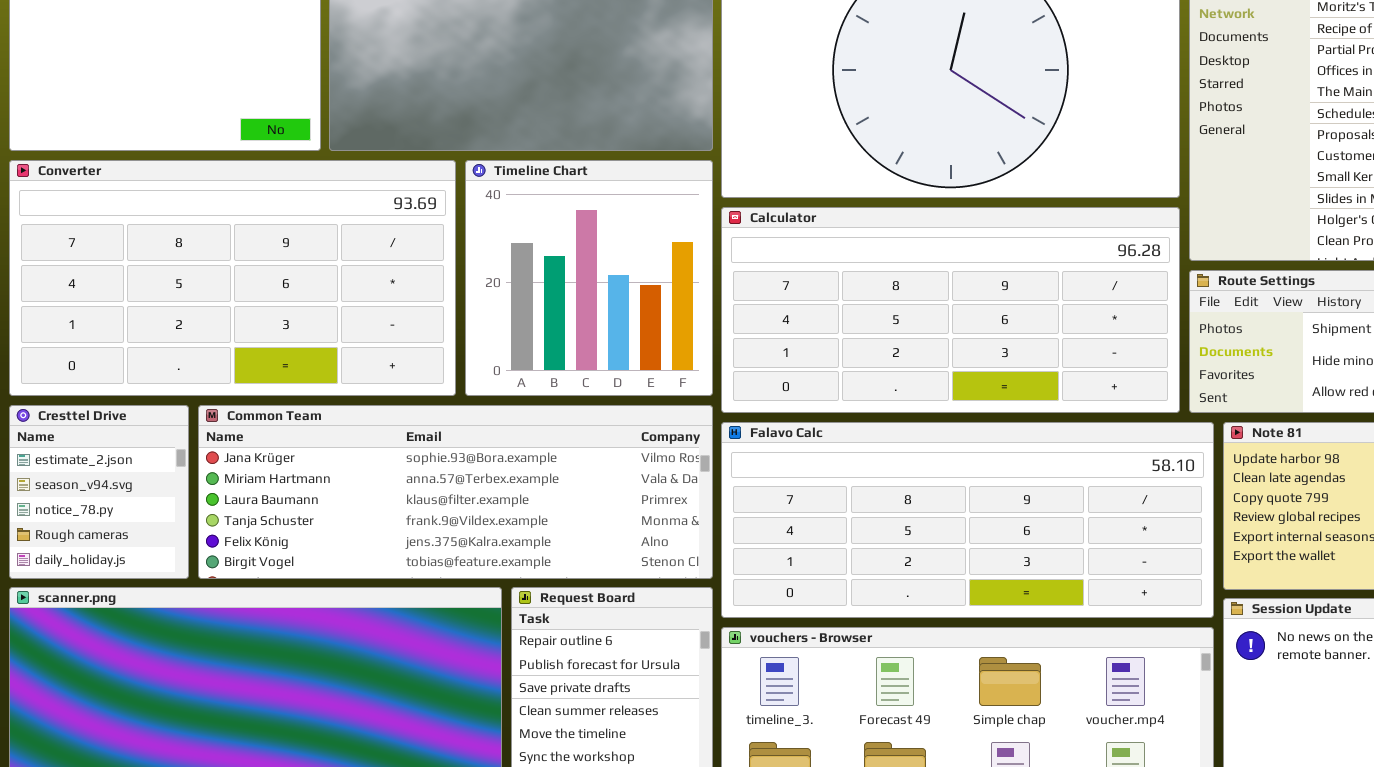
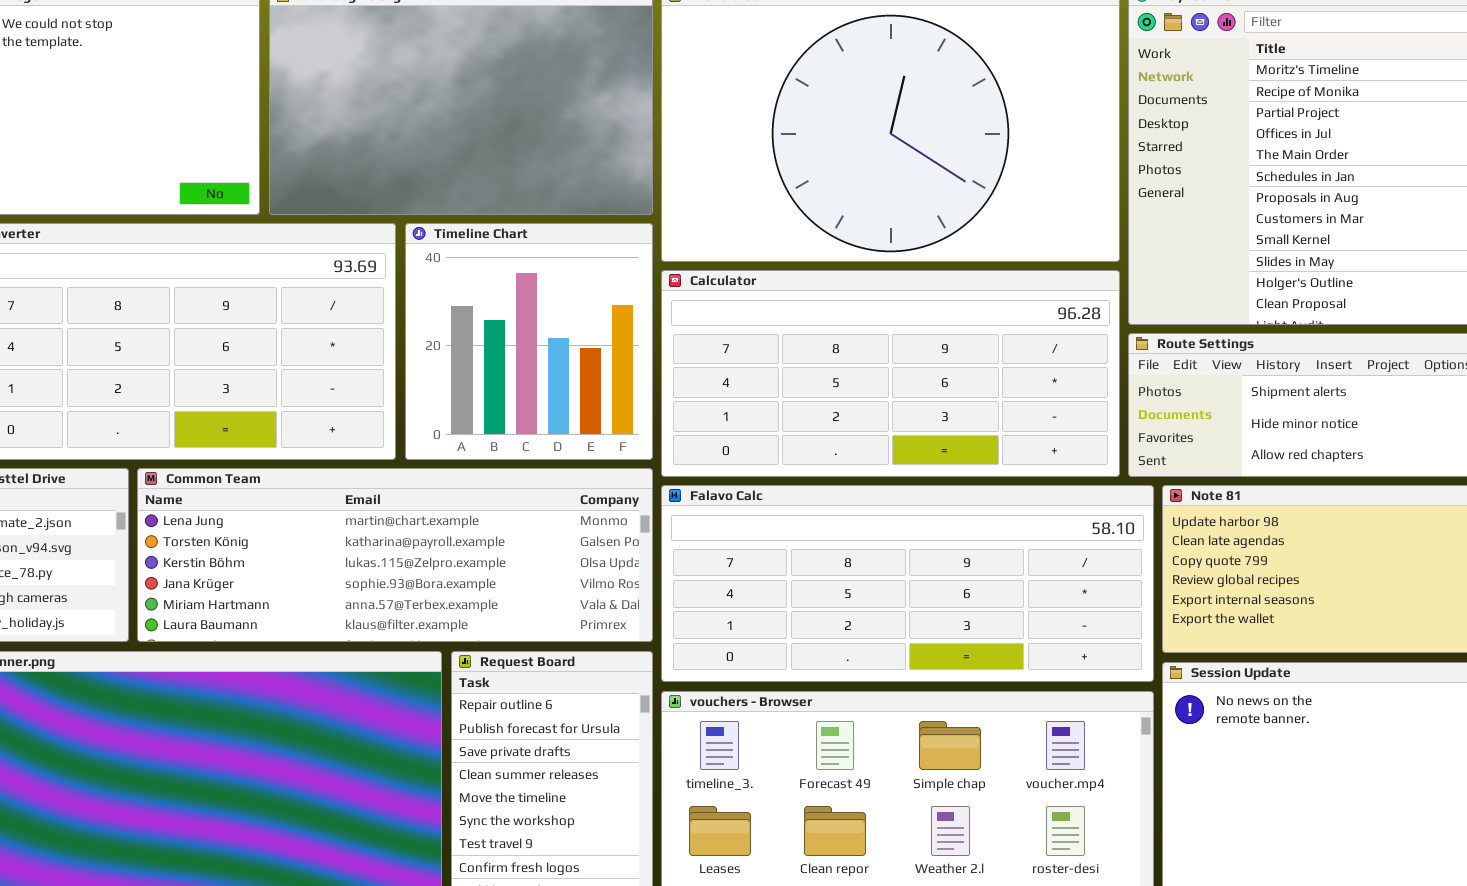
Common Team: [198,405,713,579] -> [137,468,653,642], scrolled up 3 rows

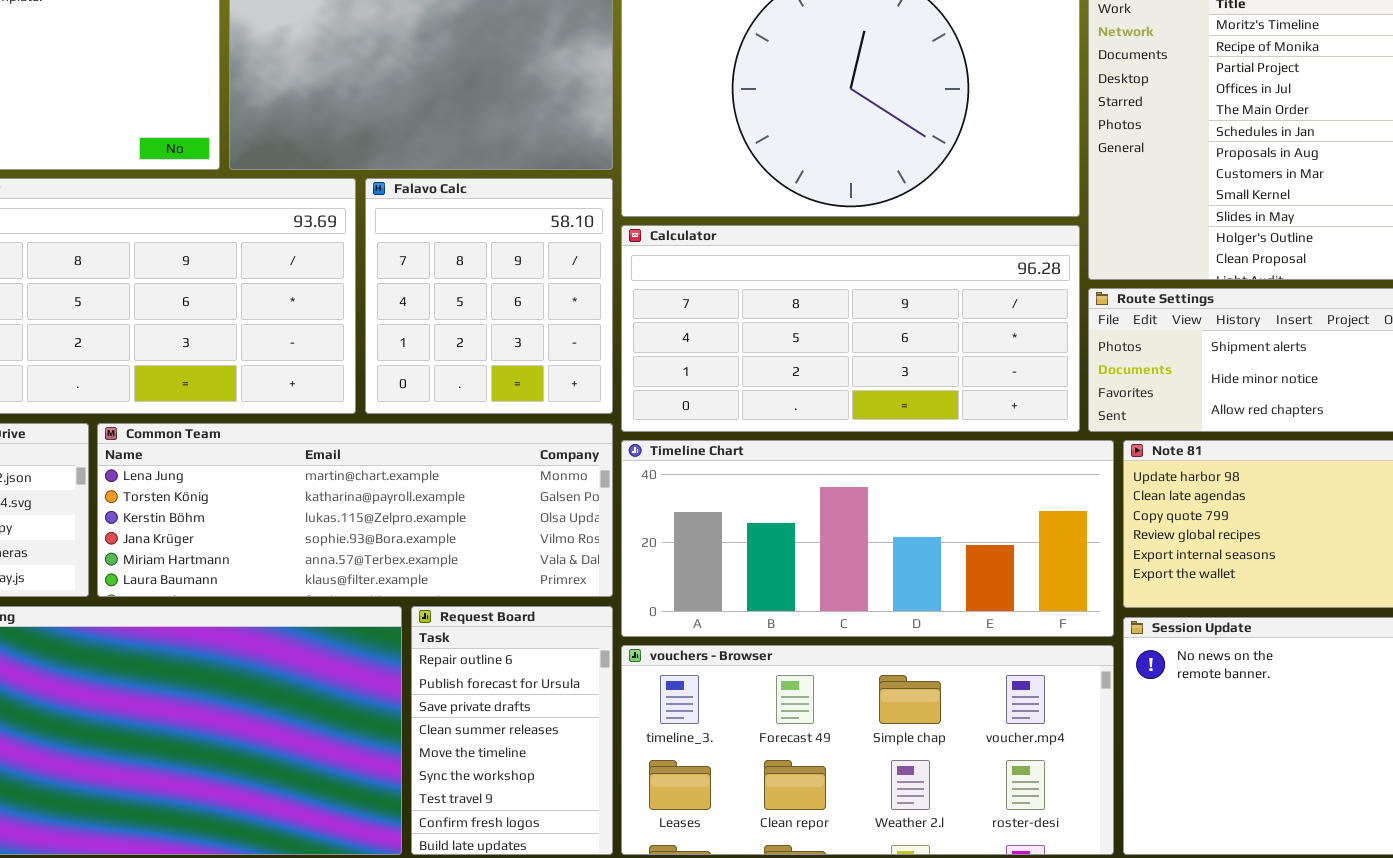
Timeline Chart: [405,223,653,460] -> [621,440,1114,637], moved, resized
Falavo Calc: [661,485,1154,682] -> [365,178,613,414], moved, resized

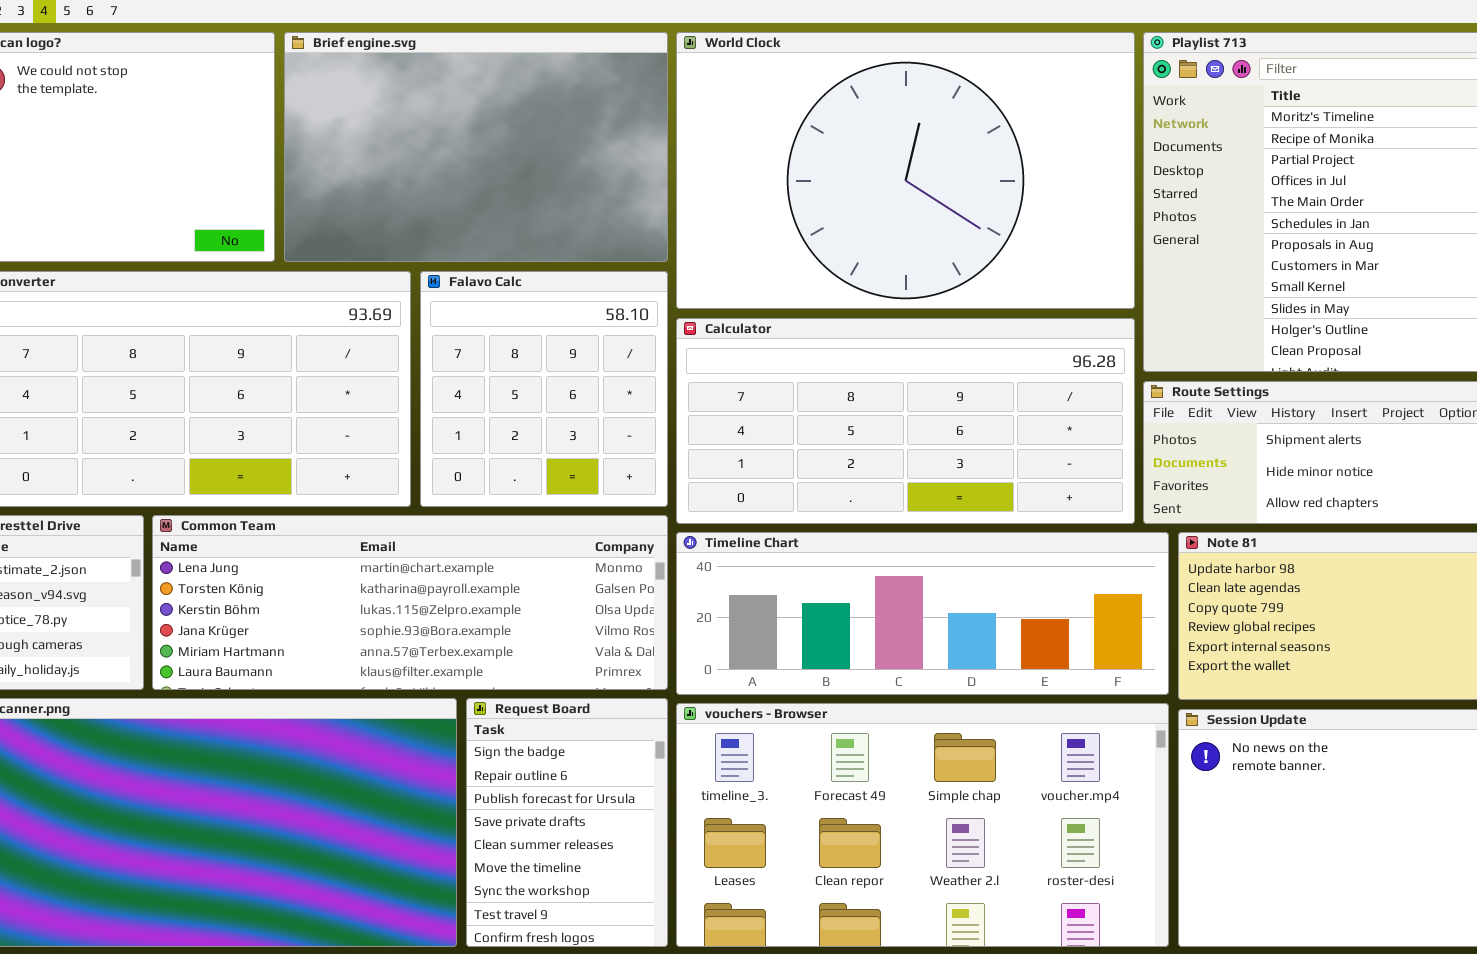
Timeline Chart: [621,440,1114,637] -> [676,532,1169,695], resized
Request Board: [411,606,613,855] -> [466,698,668,947], scrolled up 1 row
vouchers - Browser: [621,645,1114,855] -> [676,703,1169,947], resized

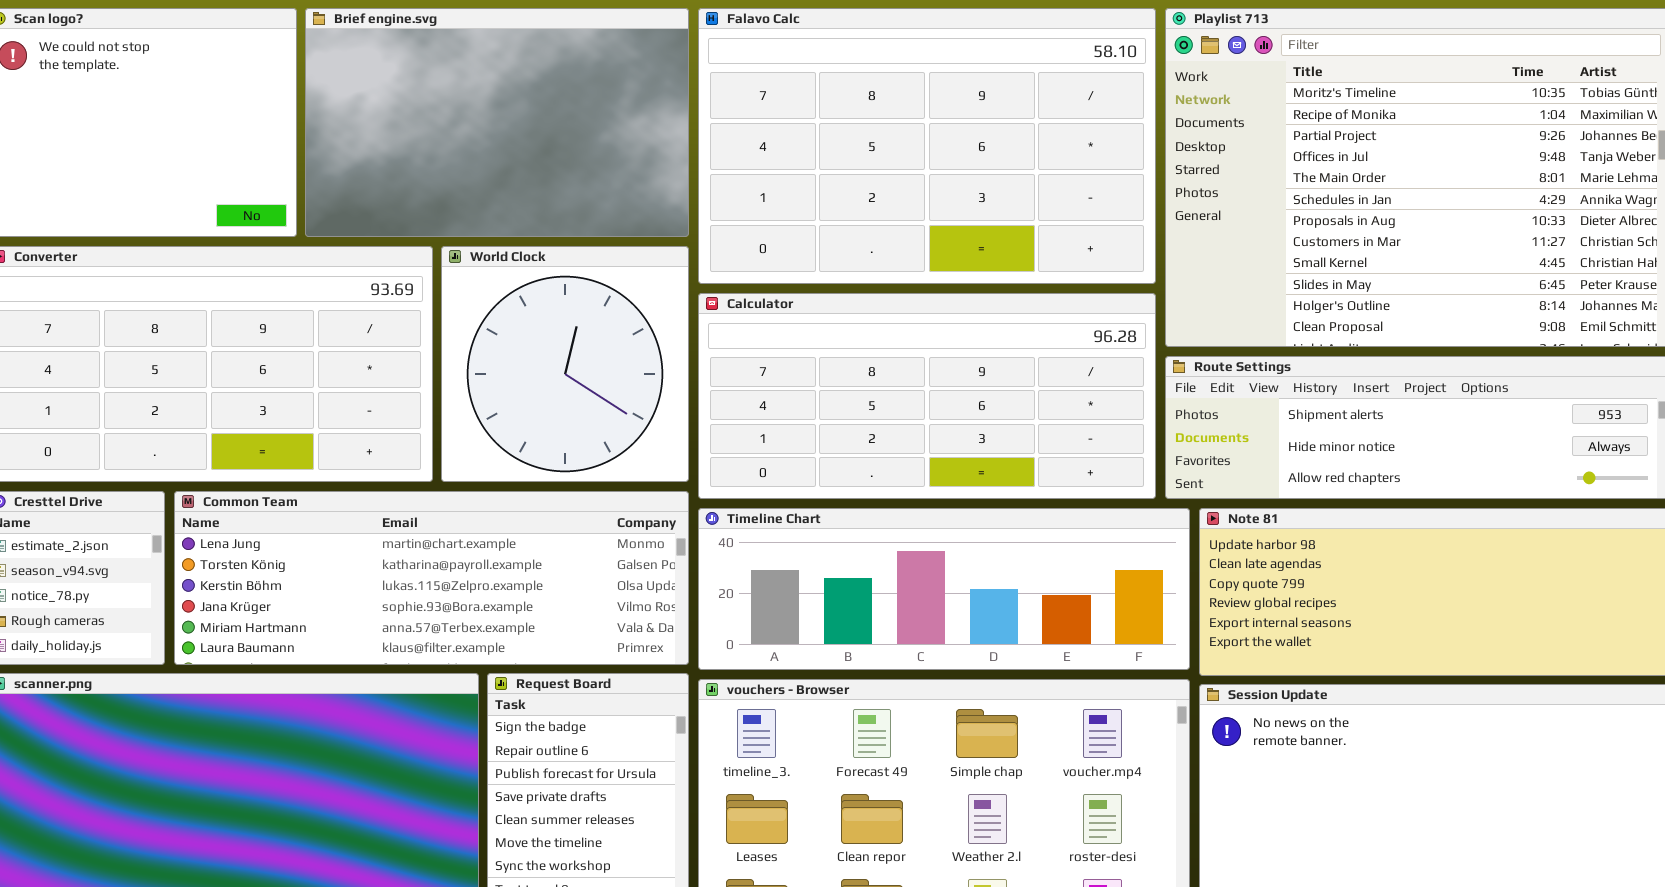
World Clock: [676,32,1135,309] -> [441,246,689,482], moved, resized
Falavo Calc: [420,271,668,507] -> [698,8,1156,284], moved, resized

